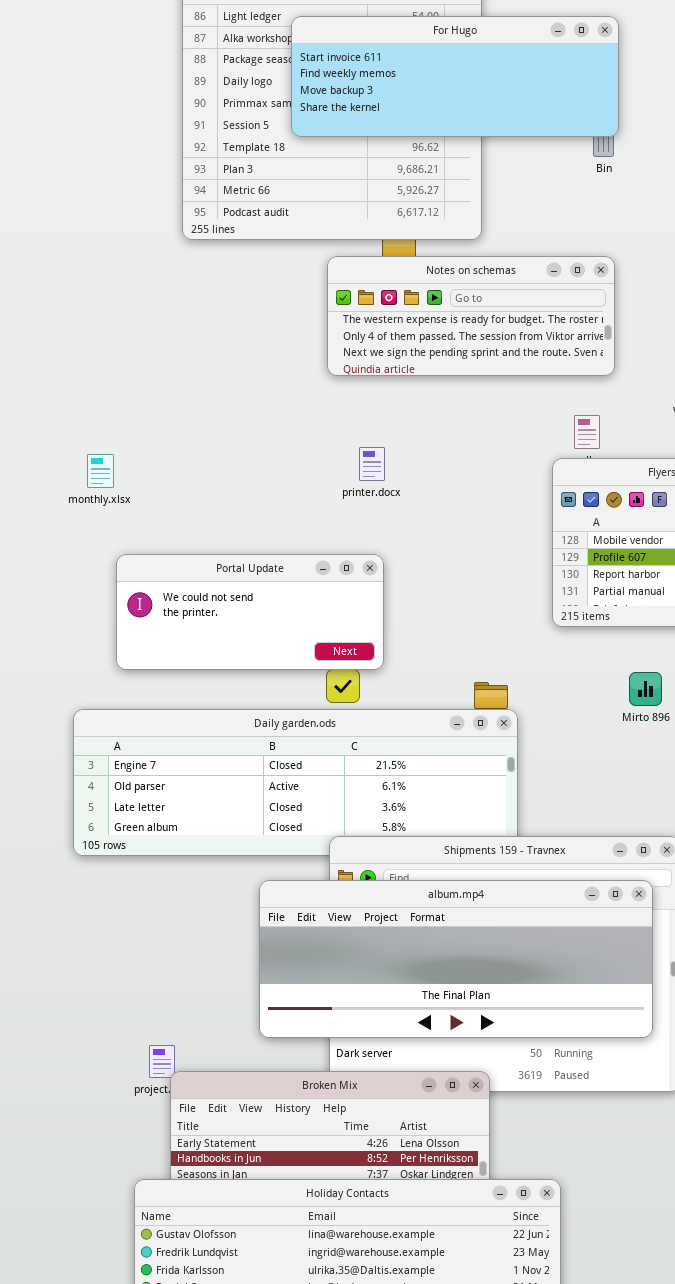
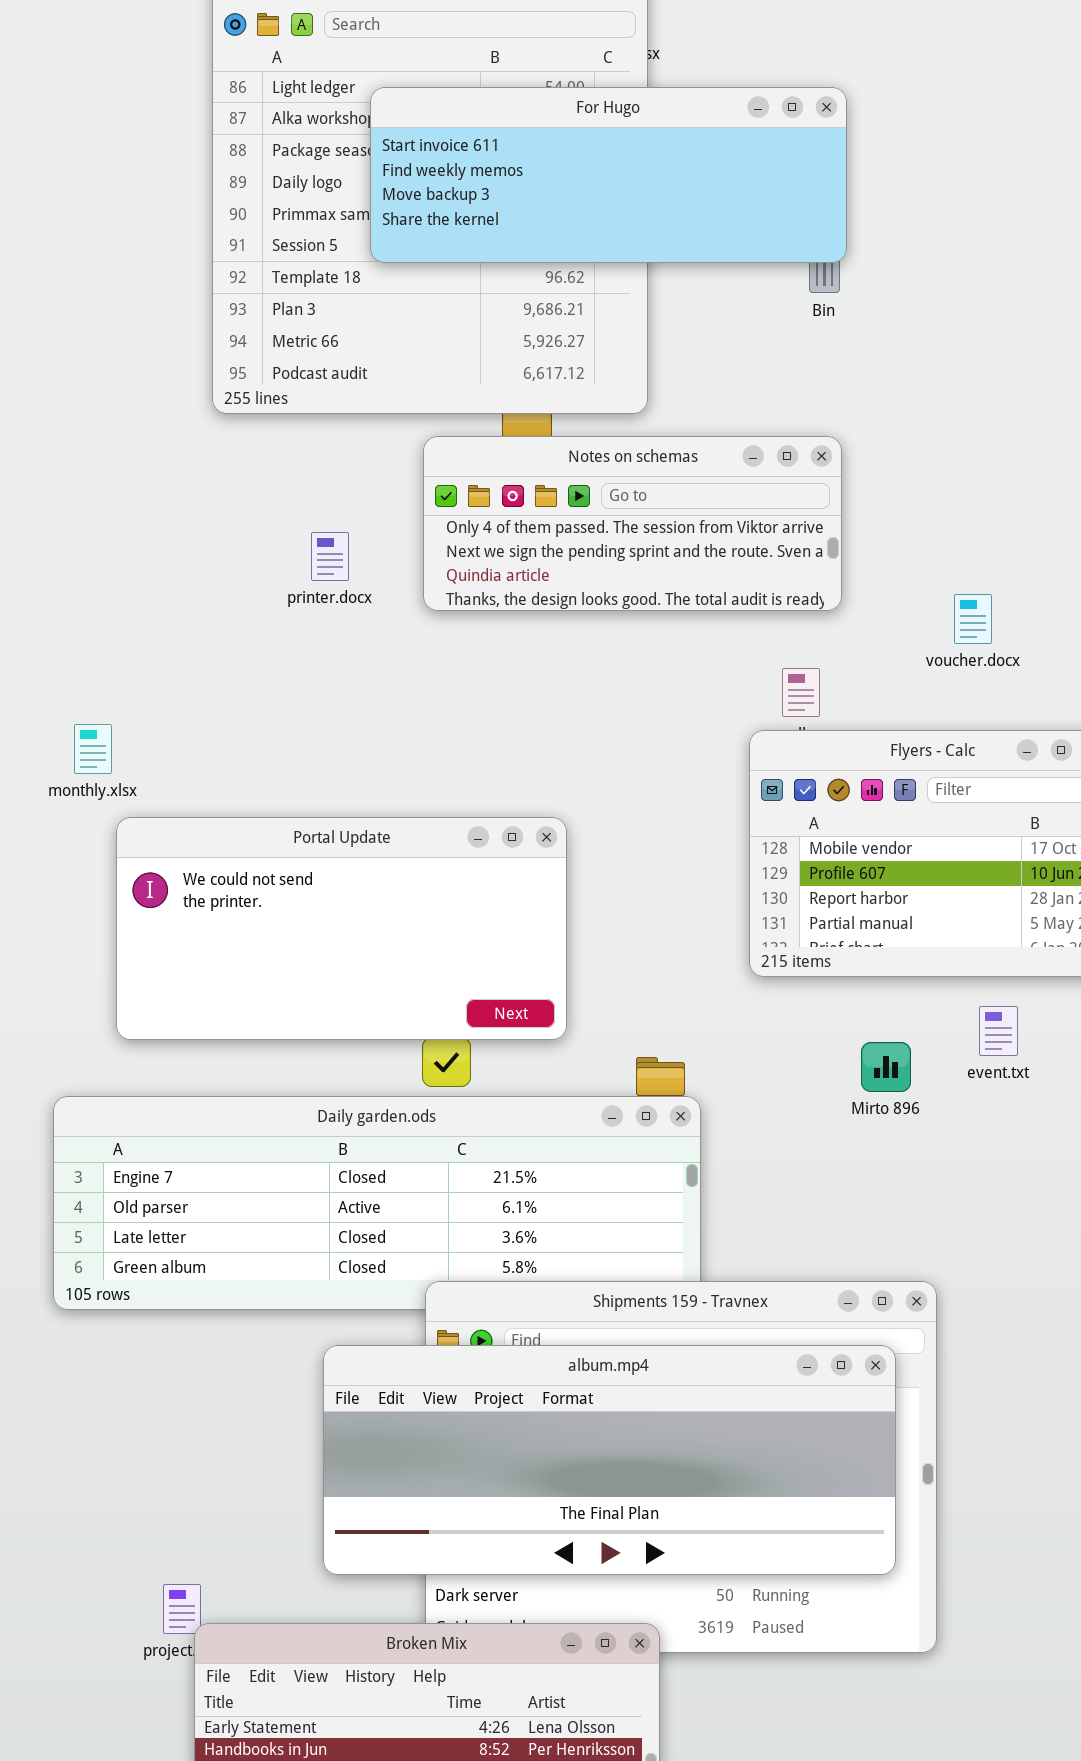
Notes on schemas: [327,256,615,376] -> [423,436,842,611], scrolled down 1 row
printer.docx: [359,447,385,481] -> [311,532,349,581], moved
Portal Update: [116,554,384,670] -> [116,817,567,1040], resized

